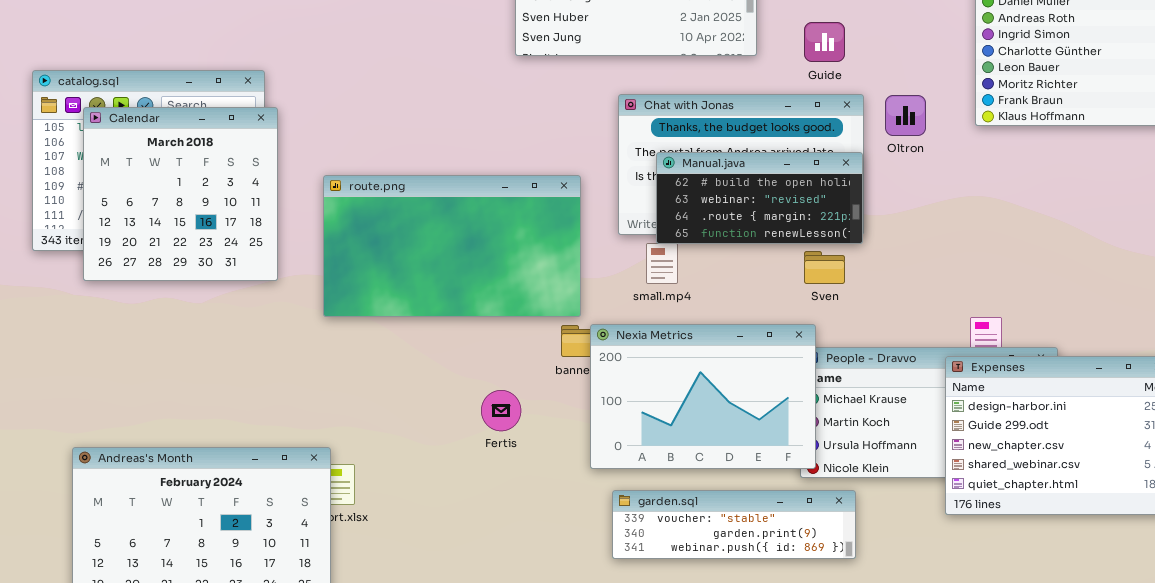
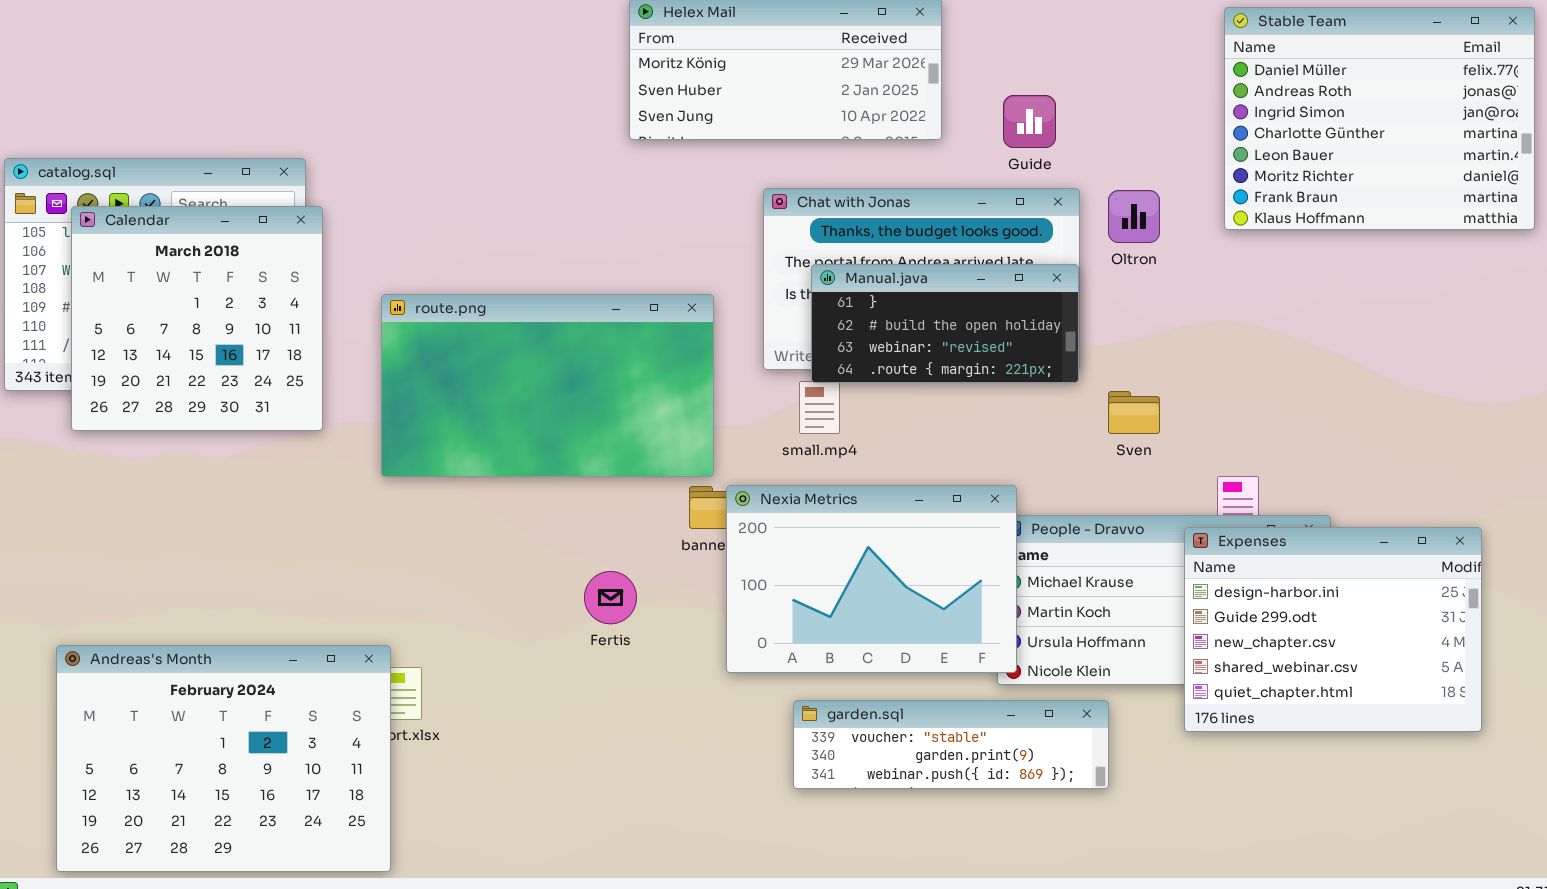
Manual.java: [656,152,863,244] -> [811,264,1079,383], scrolled up 1 row
Sven: [804,251,845,284] -> [1108,391,1160,434], moved
garden.sql: [612,490,856,559] -> [793,700,1109,789], moved

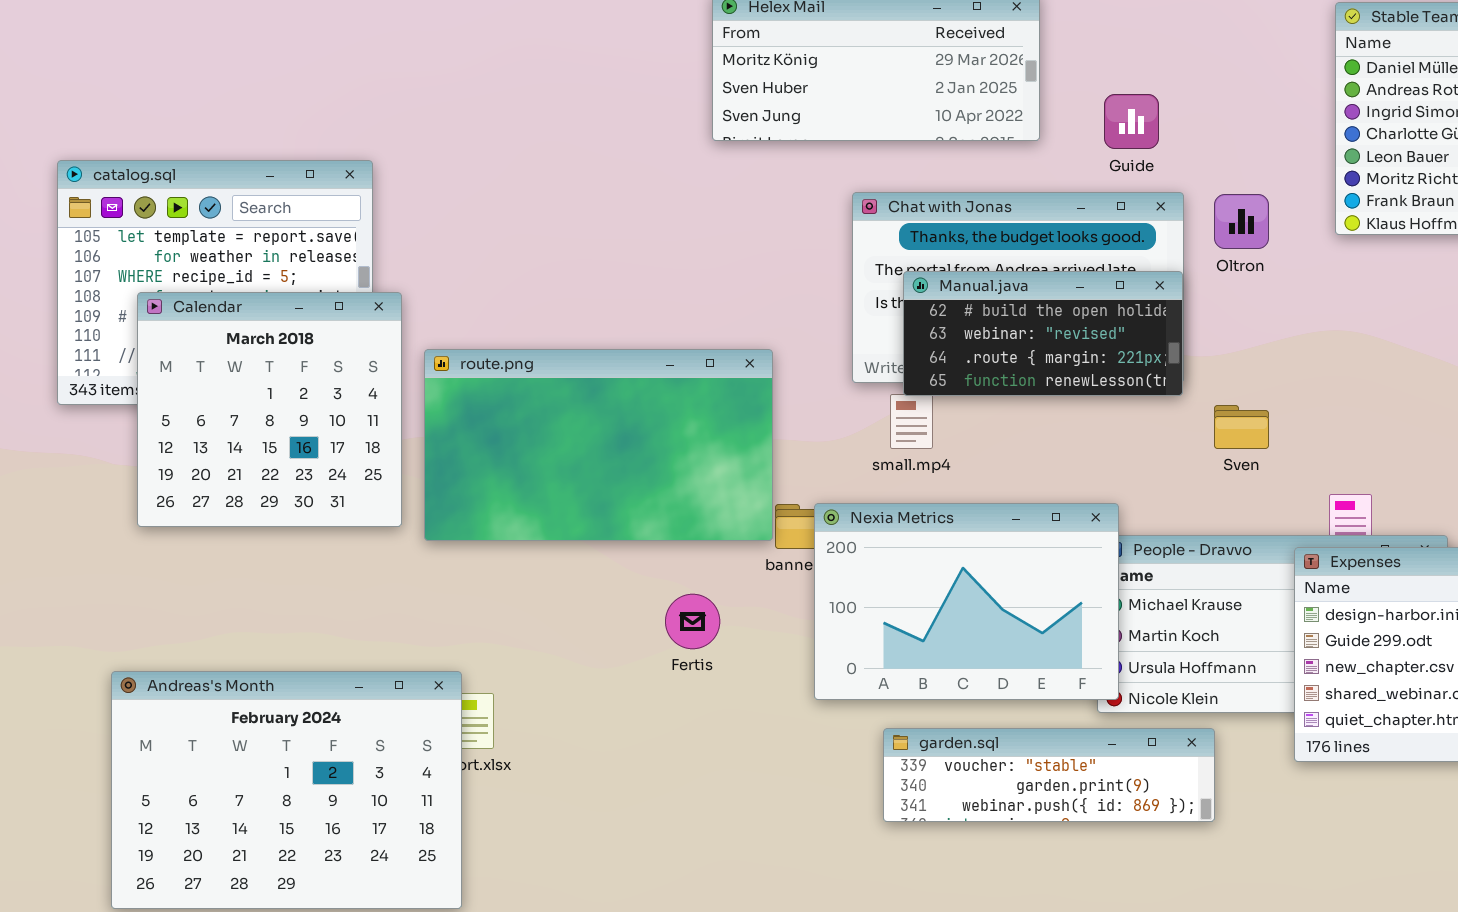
Calendar: [71,206,323,431] -> [137,292,402,527], moved
Manual.java: [811,264,1079,383] -> [903,271,1183,396], scrolled down 1 row
route.png: [381,294,714,477] -> [424,349,773,541], moved

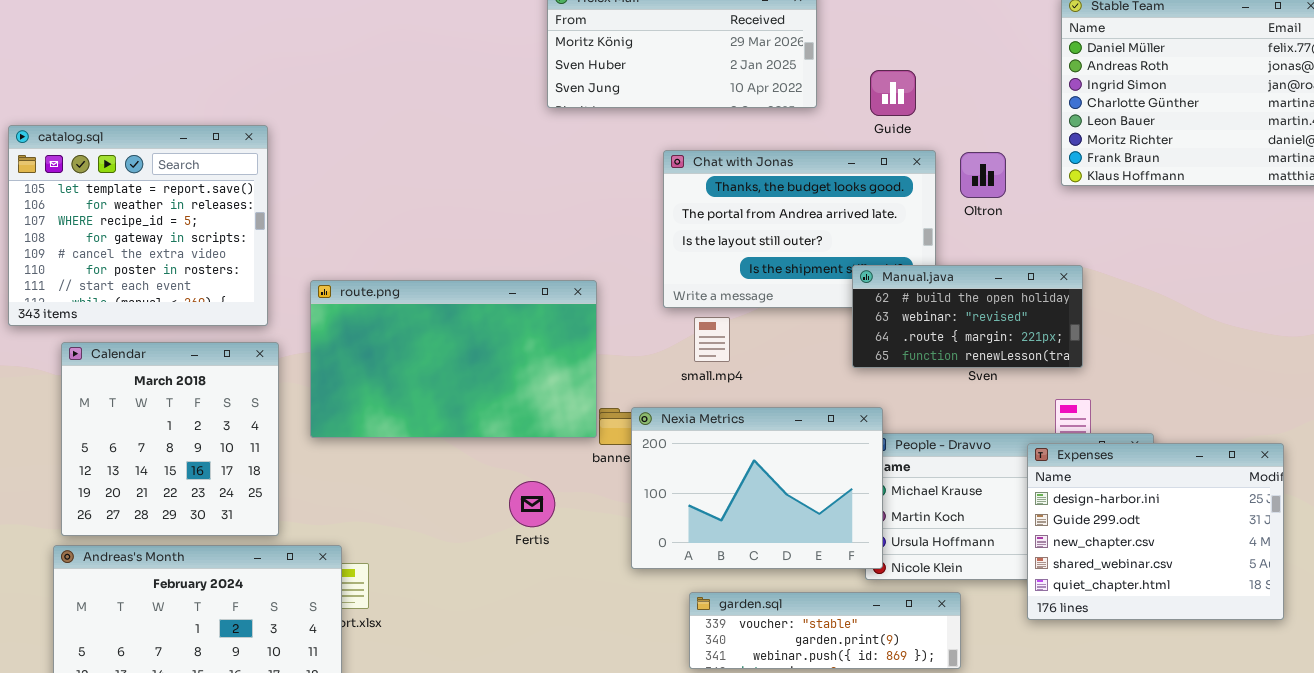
Manual.java: [903,271,1183,396] -> [852,265,1083,368], moved
Calendar: [137,292,402,527] -> [61,342,279,536], moved

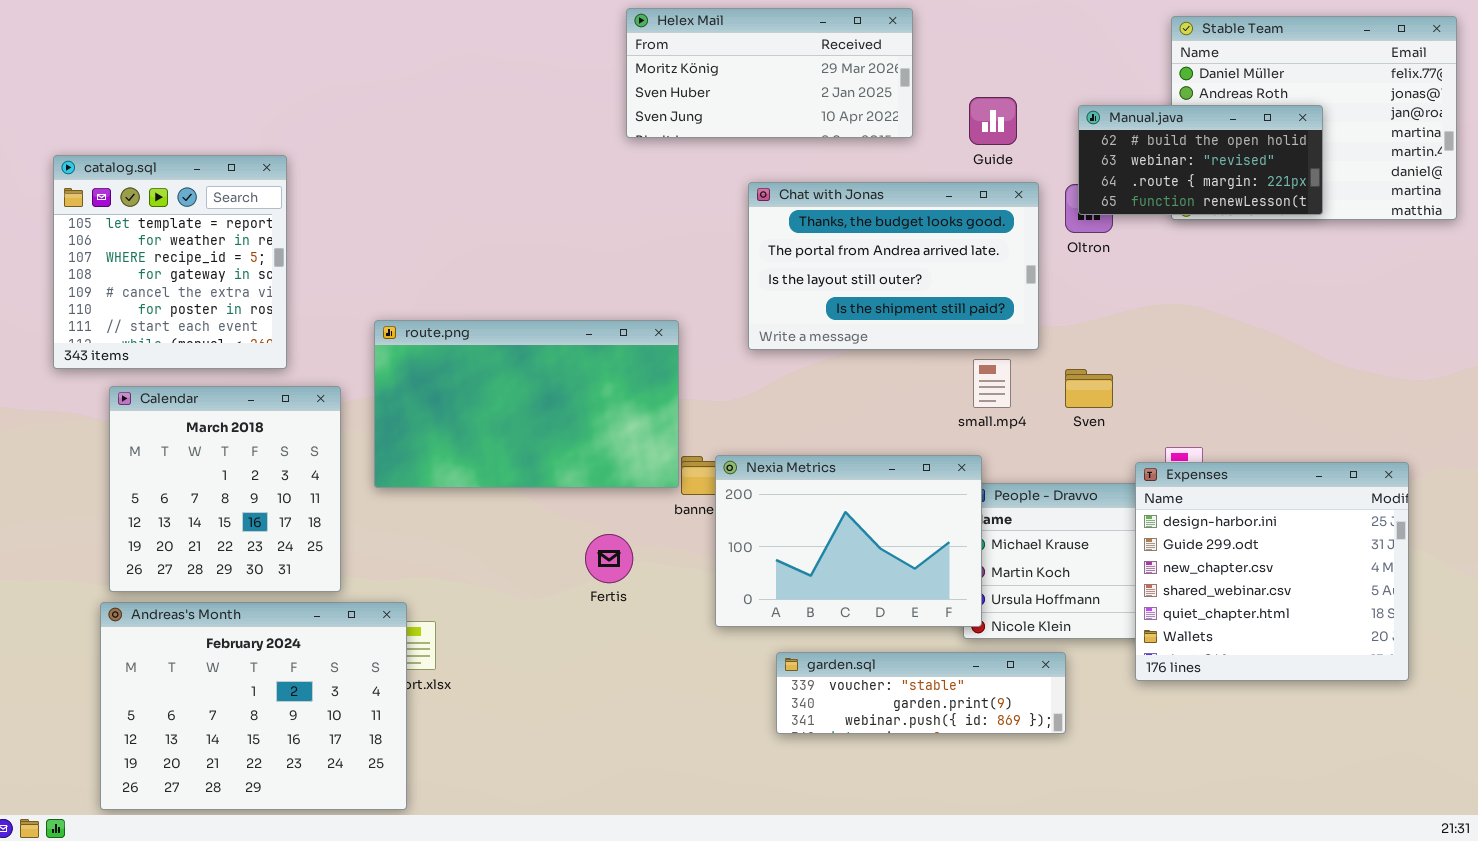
catalog.sql: [8,125,268,326] -> [53,155,287,369], resized
Manual.java: [852,265,1083,368] -> [1078,105,1323,215], moved
small.mp4: [694,317,730,362] -> [973,359,1011,408], moved
Expenses: [1027,443,1284,620] -> [1135,462,1409,681], resized

